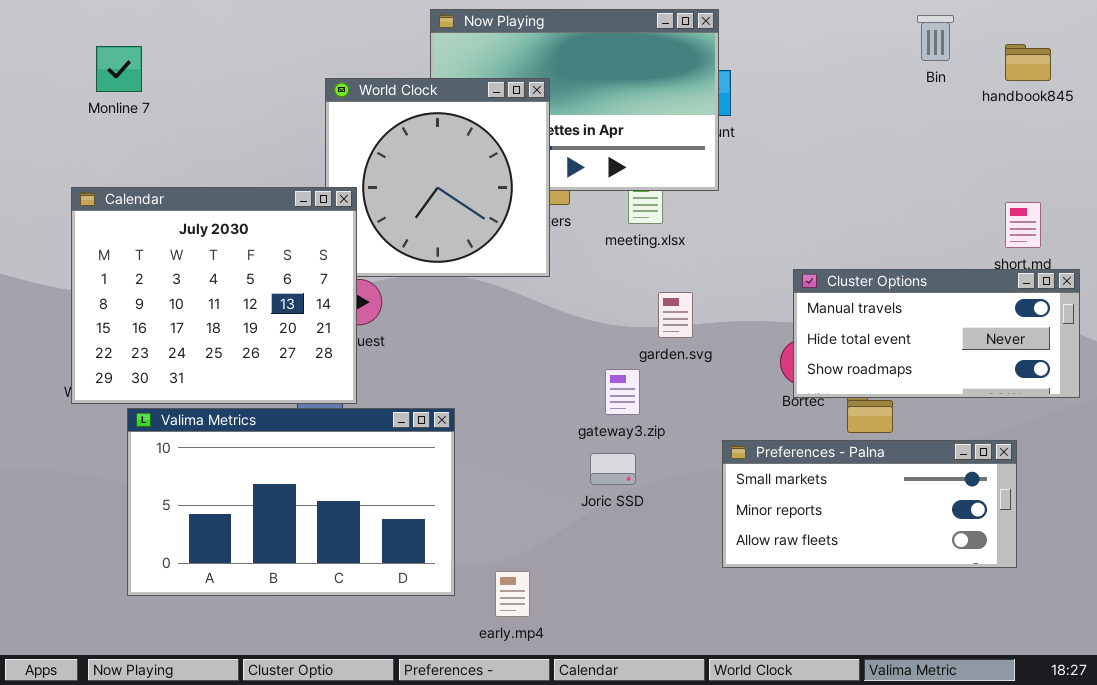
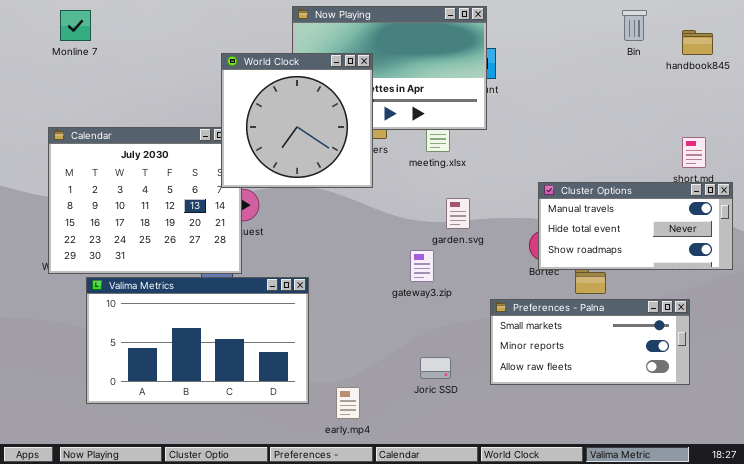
Monline 7: [96,46,142,92] -> [60,10,91,41], moved
World Clock: [325,78,550,277] -> [221,53,373,188], raised
Joric SSD: [590,453,636,485] -> [420,357,451,379], moved

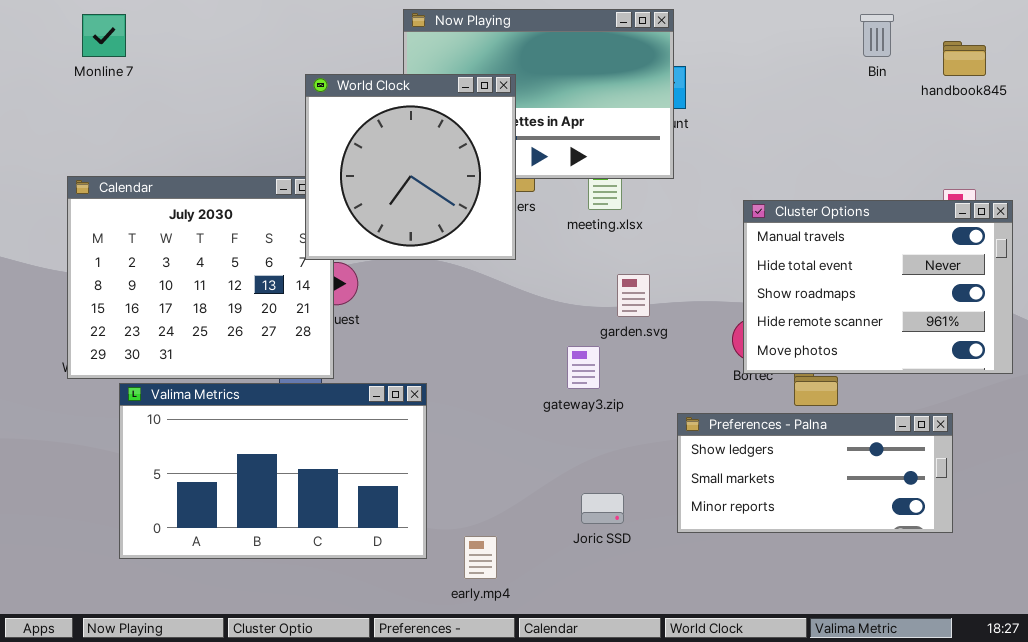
Cluster Options: [538,182,733,270] -> [743,200,1013,374], resized
Preferences - Palna: [490,299,690,385] -> [677,413,953,533], scrolled up 1 row

